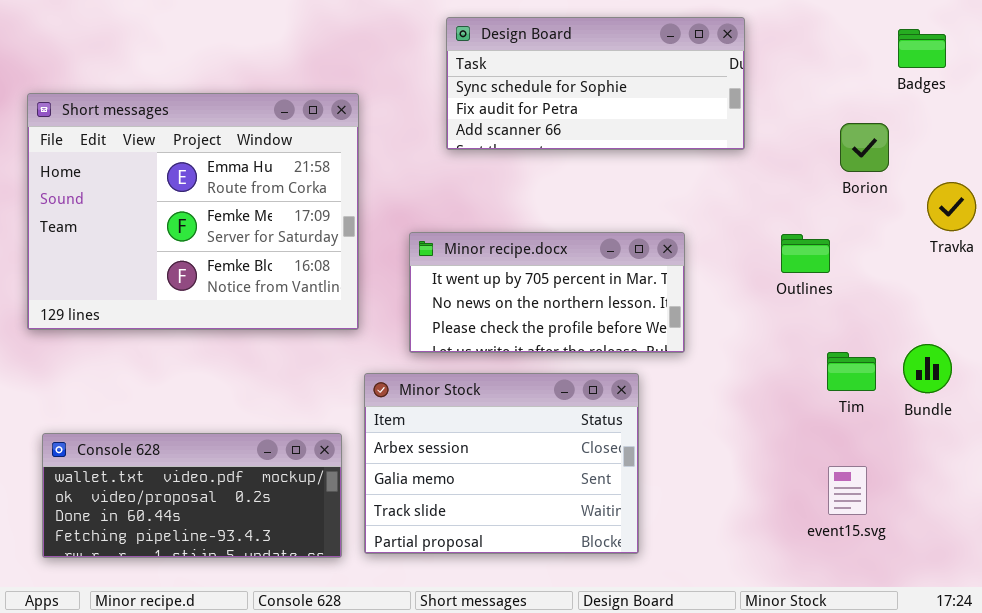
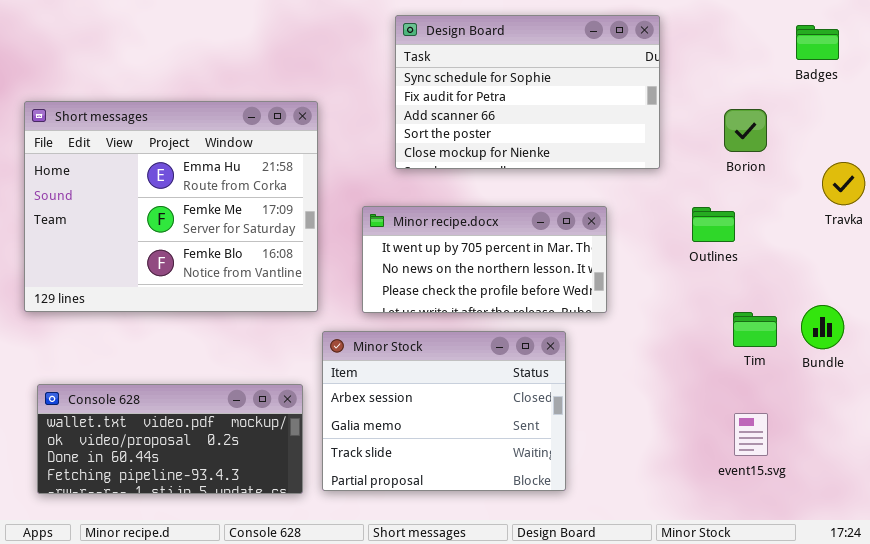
Design Board: [446,17,745,150] -> [395,15,660,169], resized
Short messages: [27,93,359,330] -> [24,101,318,312], moved
Borion: [840,123,889,172] -> [724,109,767,152], moved

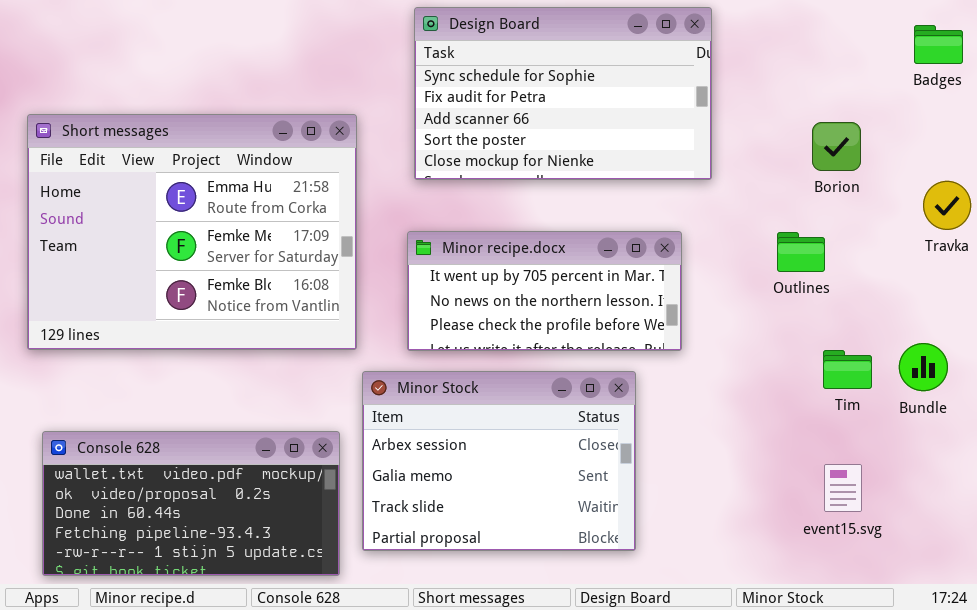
Design Board: [395,15,660,169] -> [414,7,712,180], moved
Badges: [796,25,839,60] -> [914,25,963,64], moved
Console 628: [37,384,303,494] -> [42,431,340,576], resized

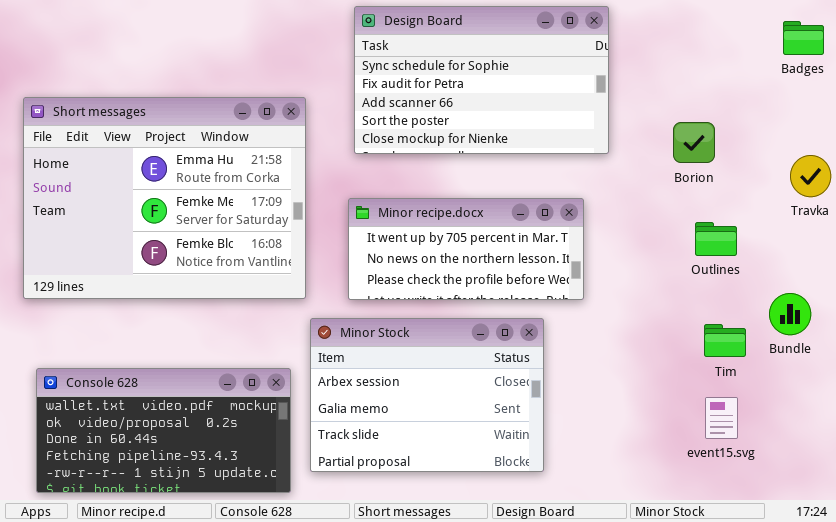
Borion: [812,122,861,171] -> [673,122,715,163], moved
Outlines: [777,232,825,272] -> [695,222,737,256], moved
Tim: [823,350,872,389] -> [704,324,746,357], moved

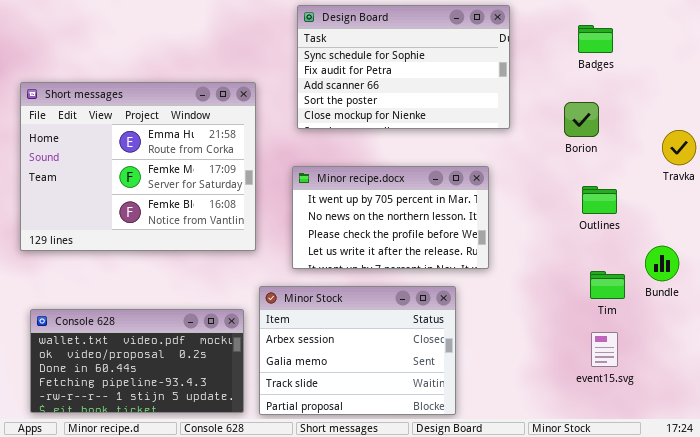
Badges: [783,21,824,55] -> [578,25,613,53], moved
Minor recipe.docx: [348,198,584,300] -> [292,166,489,269], resized
Minor Stock: [310,318,544,472] -> [259,286,456,415], moved

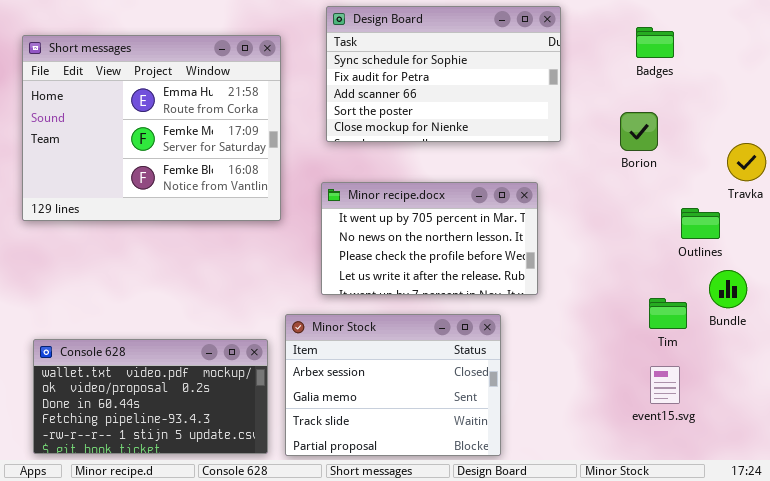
Short messages: [20,82,256,251] -> [22,35,281,221], moved
Outlines: [582,186,617,214] -> [681,208,720,239], moved

